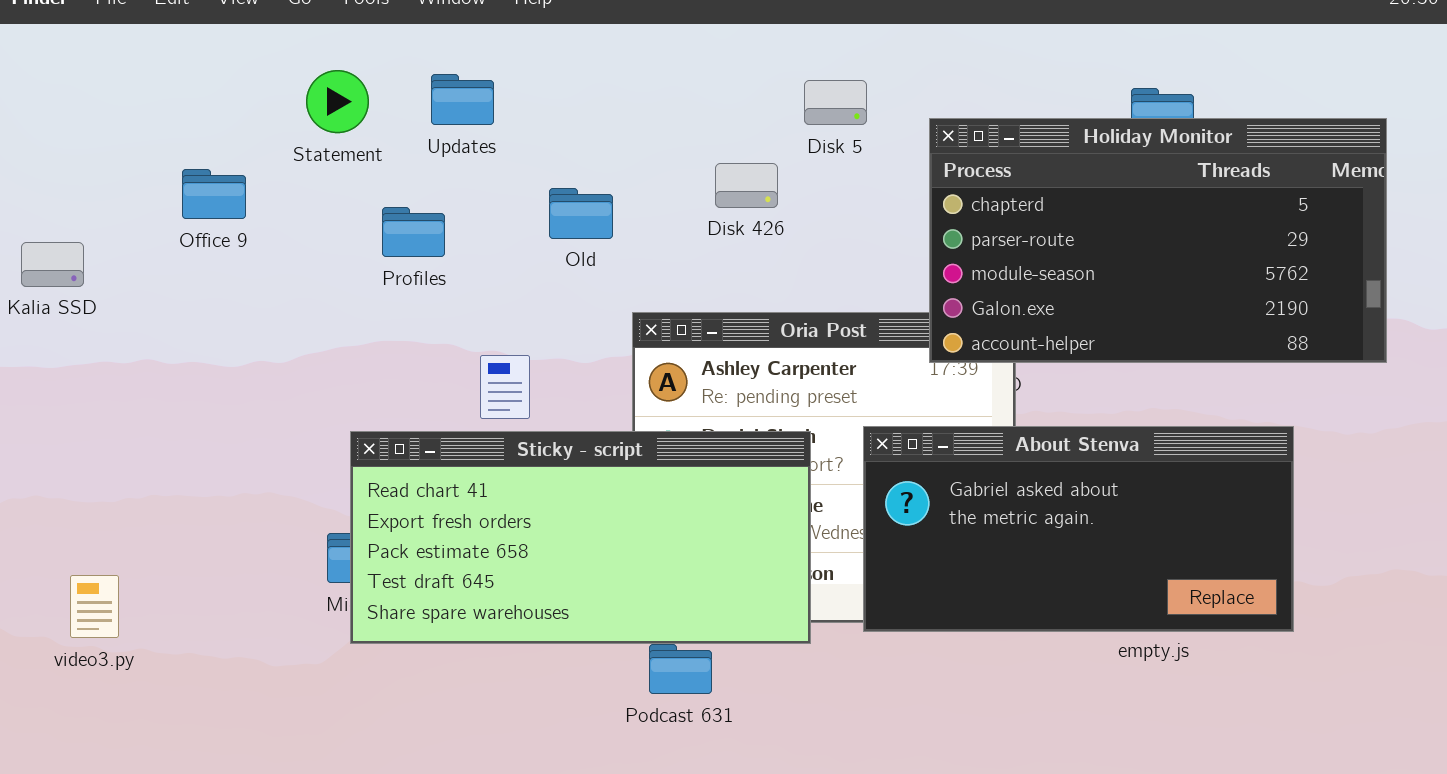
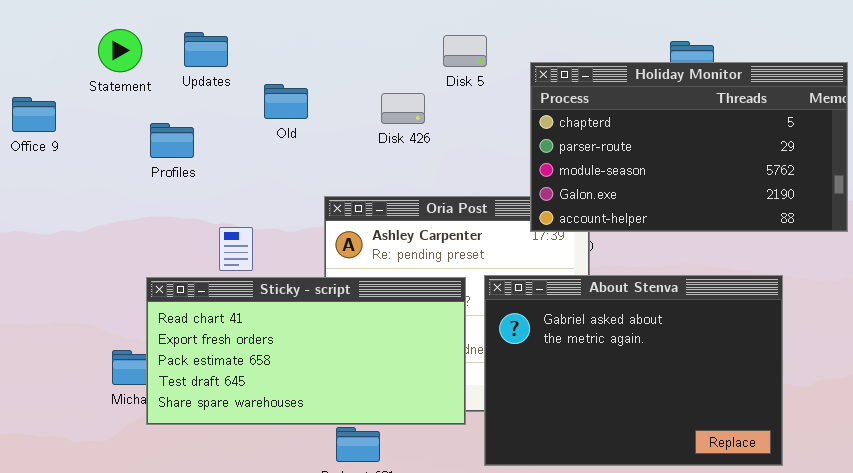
Old: [549,188,613,239] -> [264,84,308,119], moved
About Stenva: [863,426,1294,632] -> [484,275,783,466], resized
Sticky - script: [350,431,811,644] -> [146,277,466,425], moved

